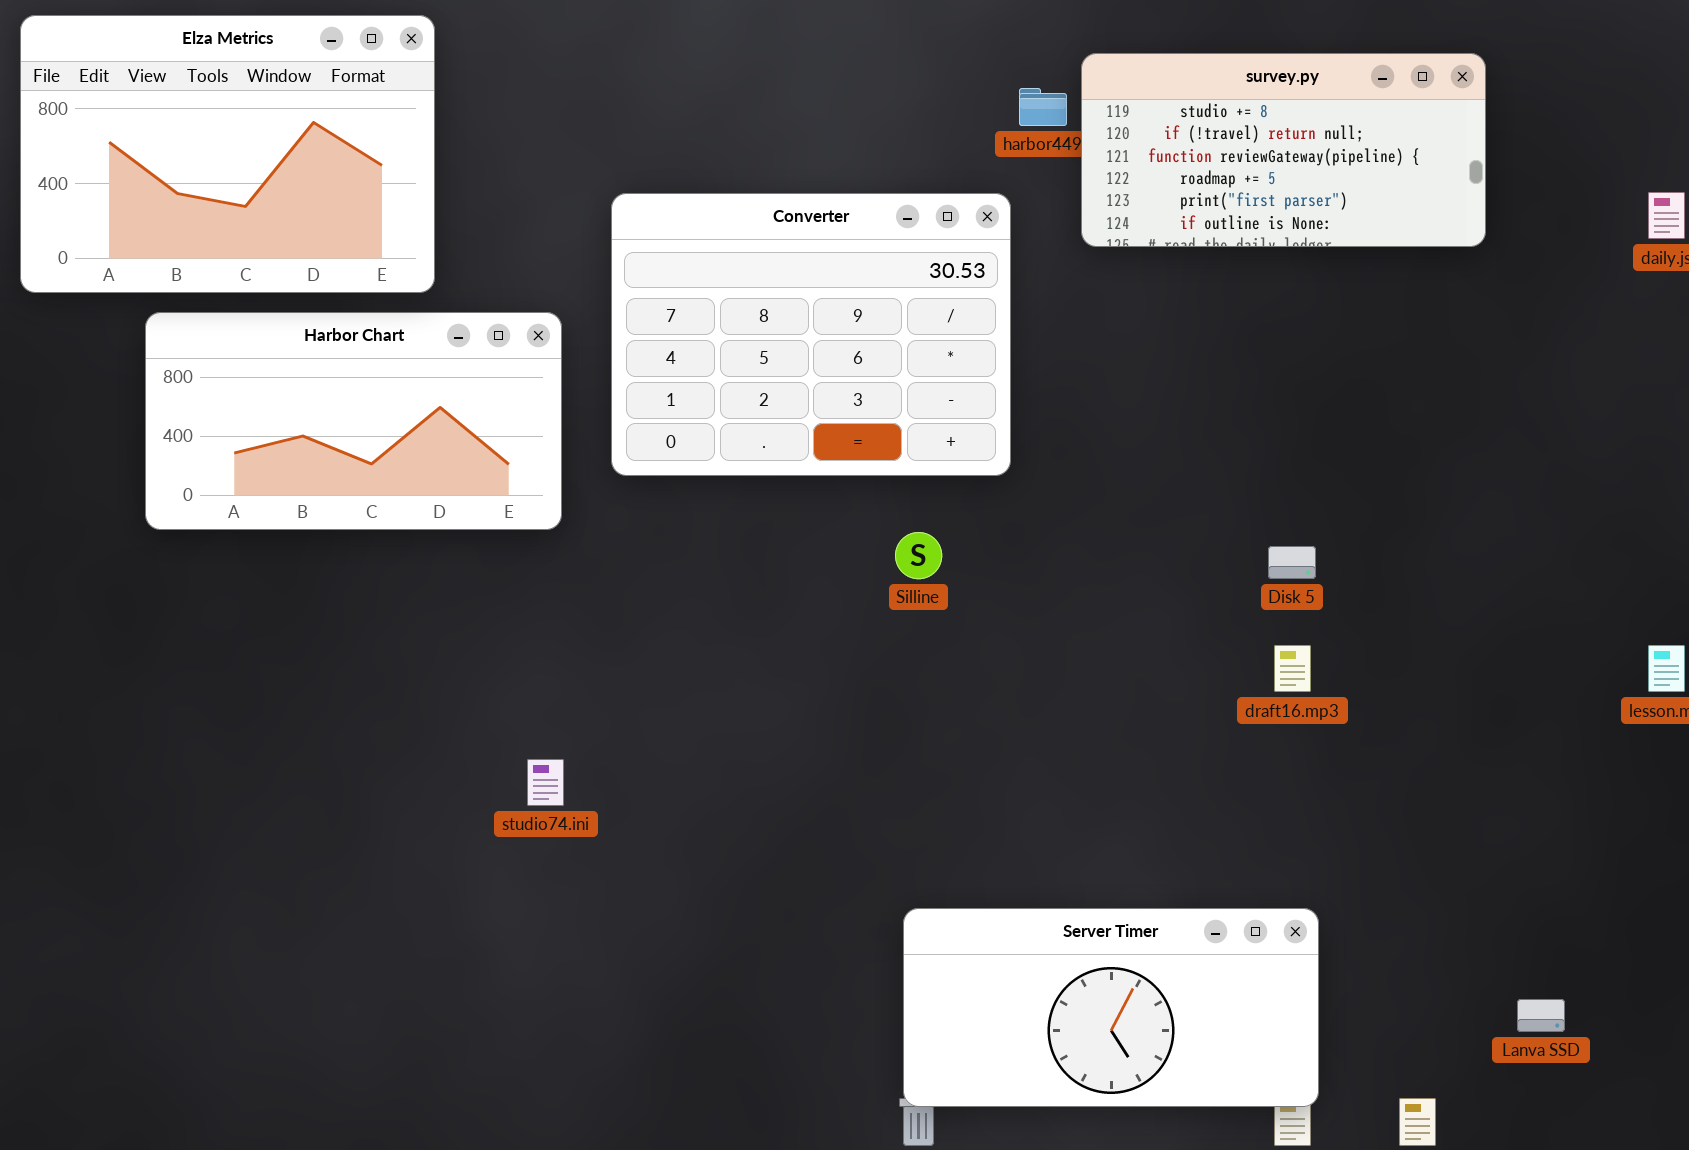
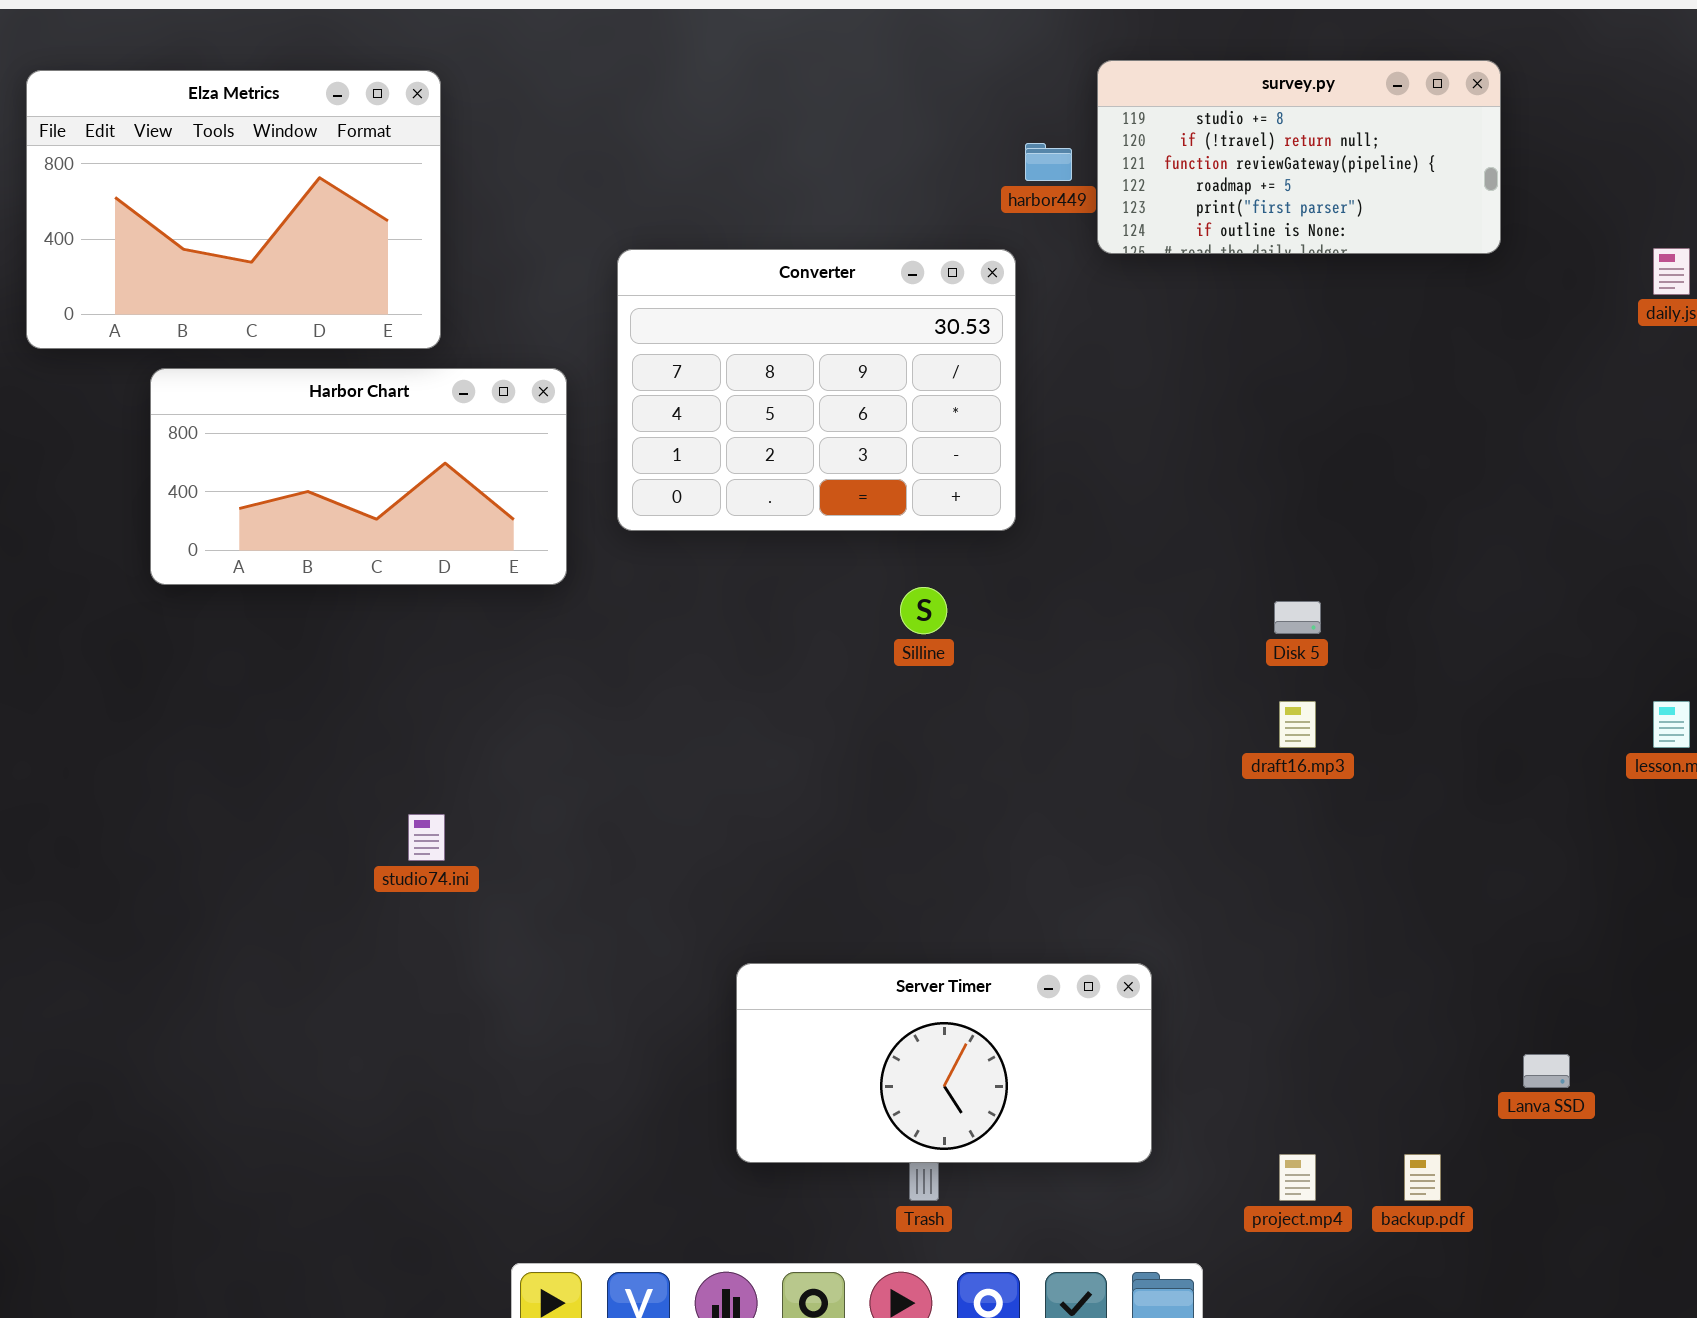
survey.py: [1081,53,1486,247] -> [1097,60,1501,254], moved
studio74.ini: [527,759,564,806] -> [408,814,445,861], moved
Server Timer: [903,908,1319,1107] -> [736,963,1152,1163], moved

